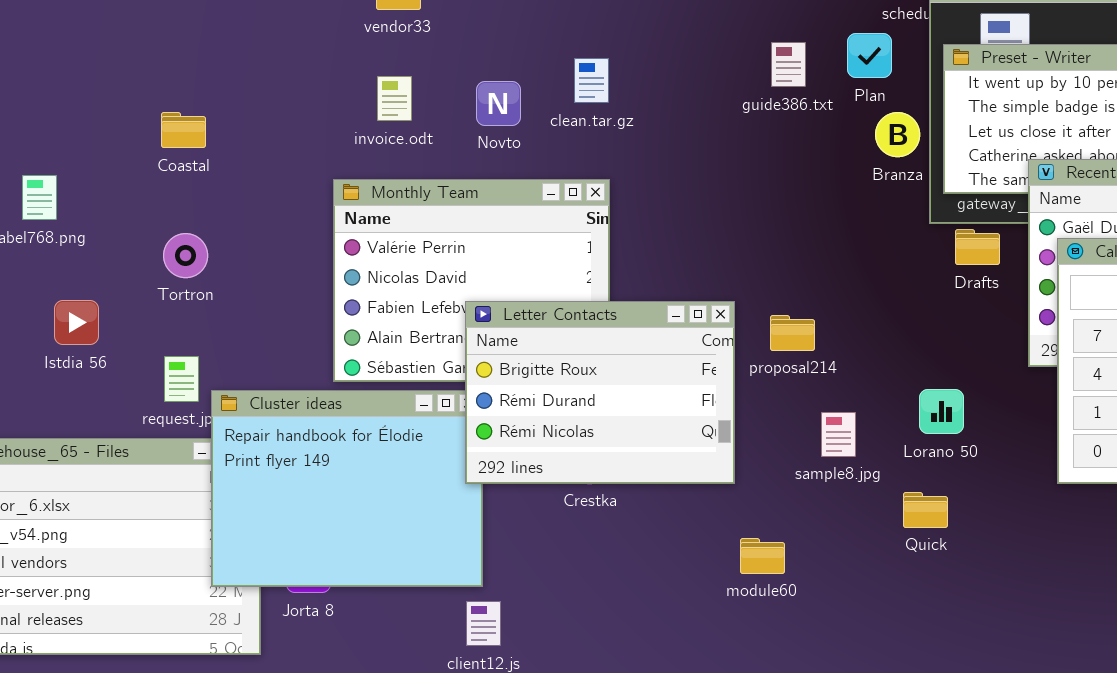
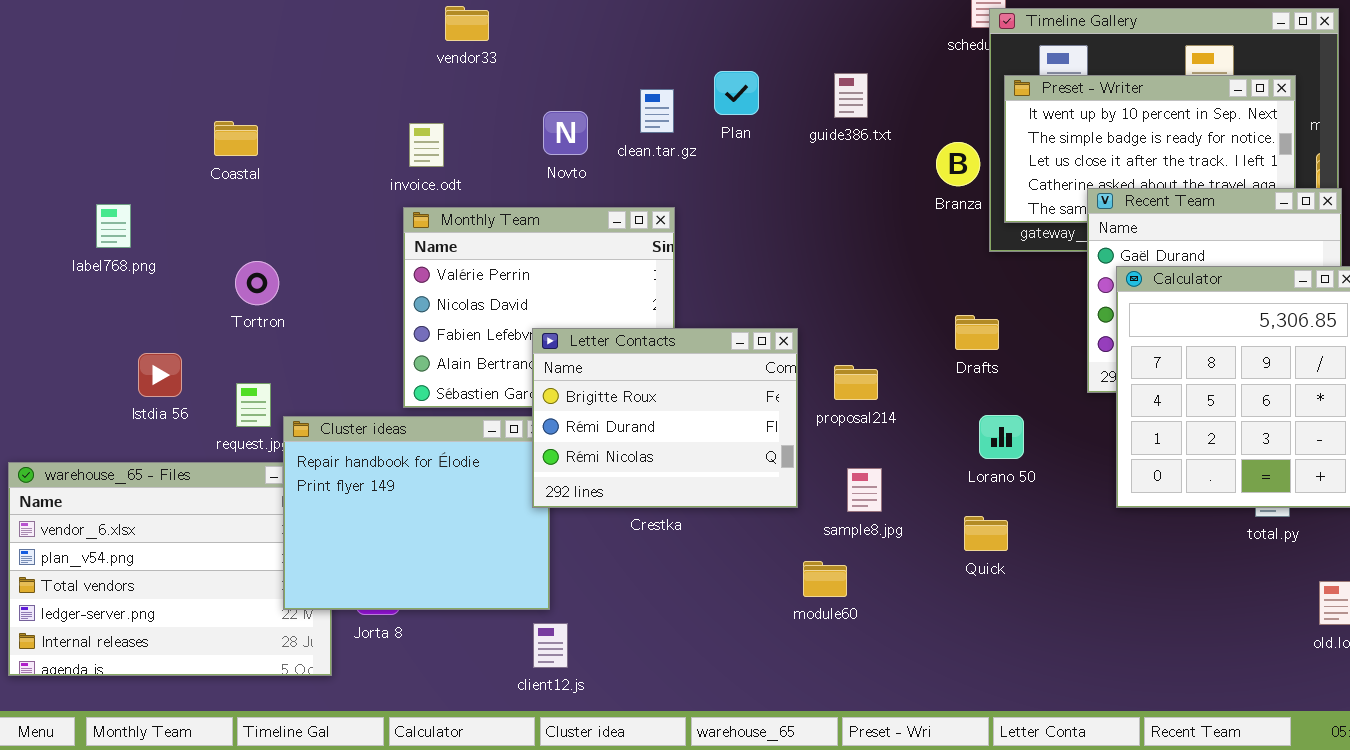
Plan: [847,33,892,78] -> [714,71,759,115], moved
invoice.odt: [377,76,412,121] -> [409,123,444,167], moved
Coastal: [161,112,206,148] -> [214,121,258,156], moved
Drafts: [955,229,1000,265] -> [955,315,999,350], moved
Istdia 56: [54,300,99,345] -> [138,353,182,397], moved
proposal214: [770,315,815,351] -> [834,365,878,400], moved
sample8.jpg: [821,412,856,457] -> [847,468,882,512], moved

